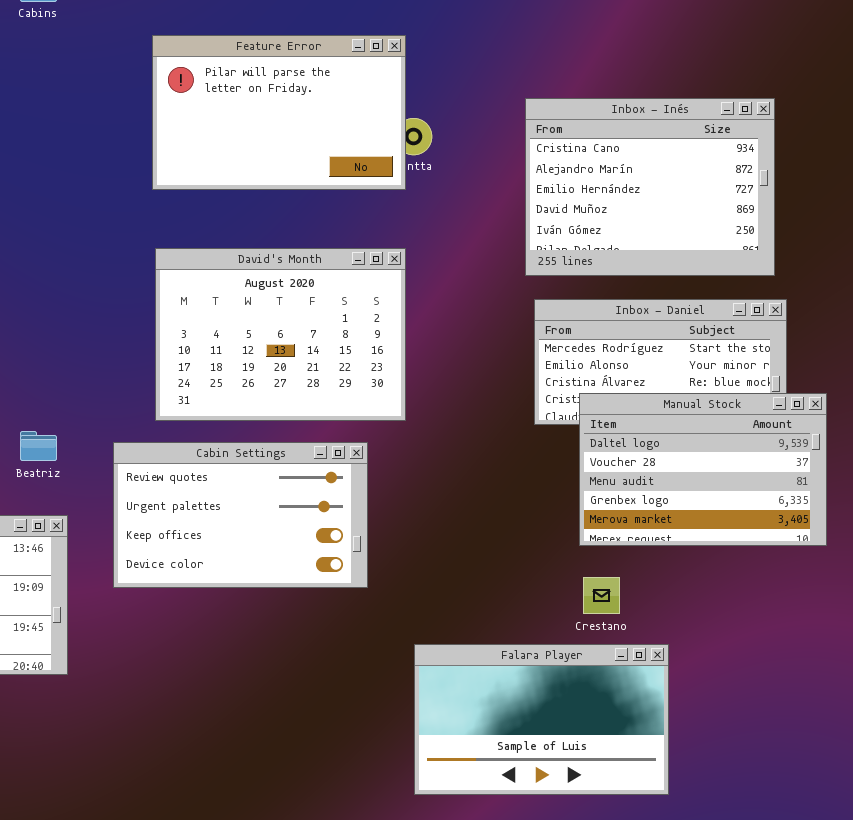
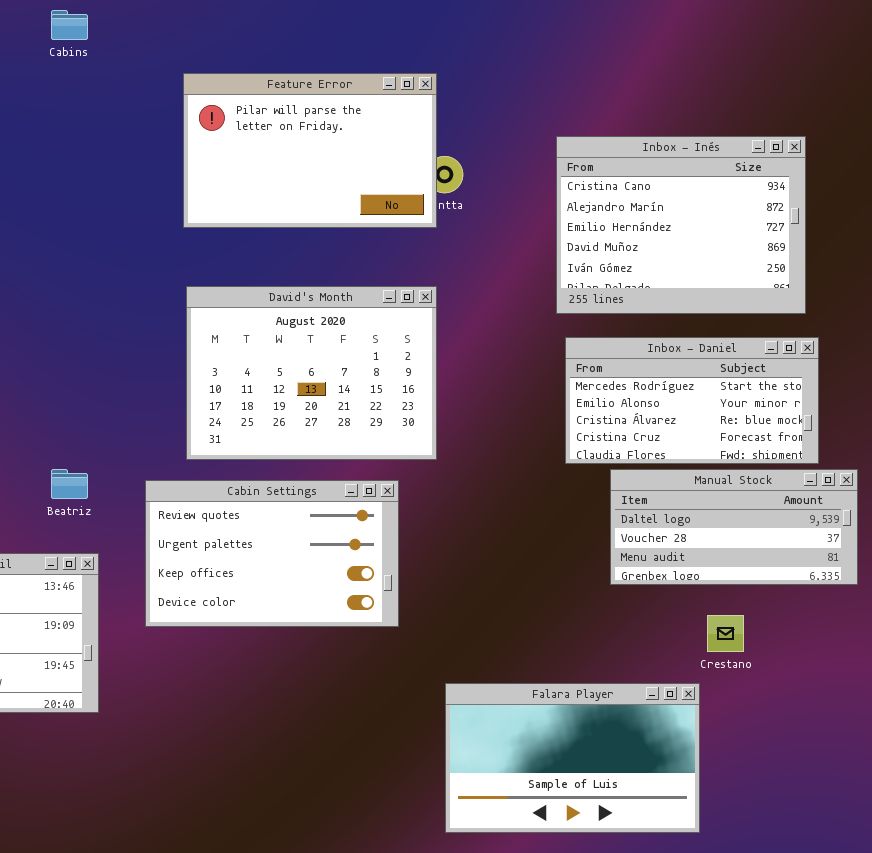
Manual Stock: [579,393,827,546] -> [610,469,858,585], resized
Crestano: [583,577,620,614] -> [707,615,744,652], moved

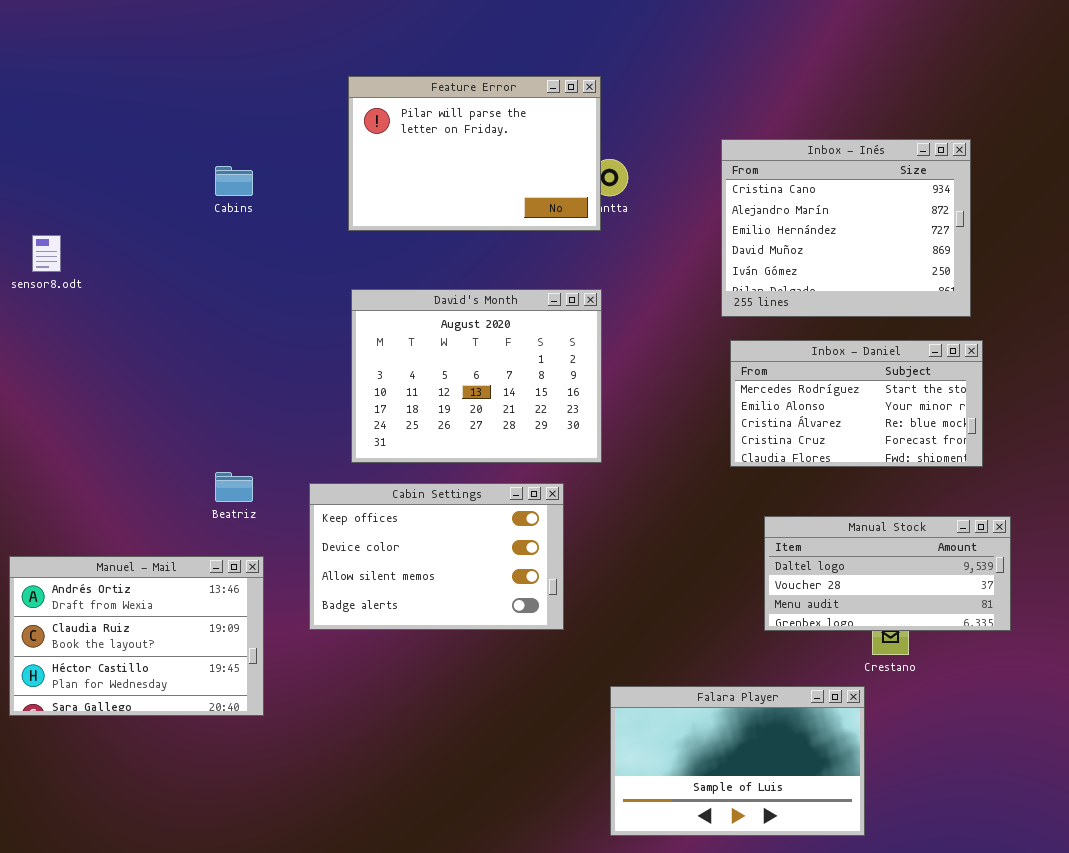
Cabins: [51,10,88,40] -> [215,166,253,196], moved
Manual Stock: [610,469,858,585] -> [764,516,1011,631], moved
Cabin Settings: [145,480,399,627] -> [309,483,564,630], scrolled down 2 rows

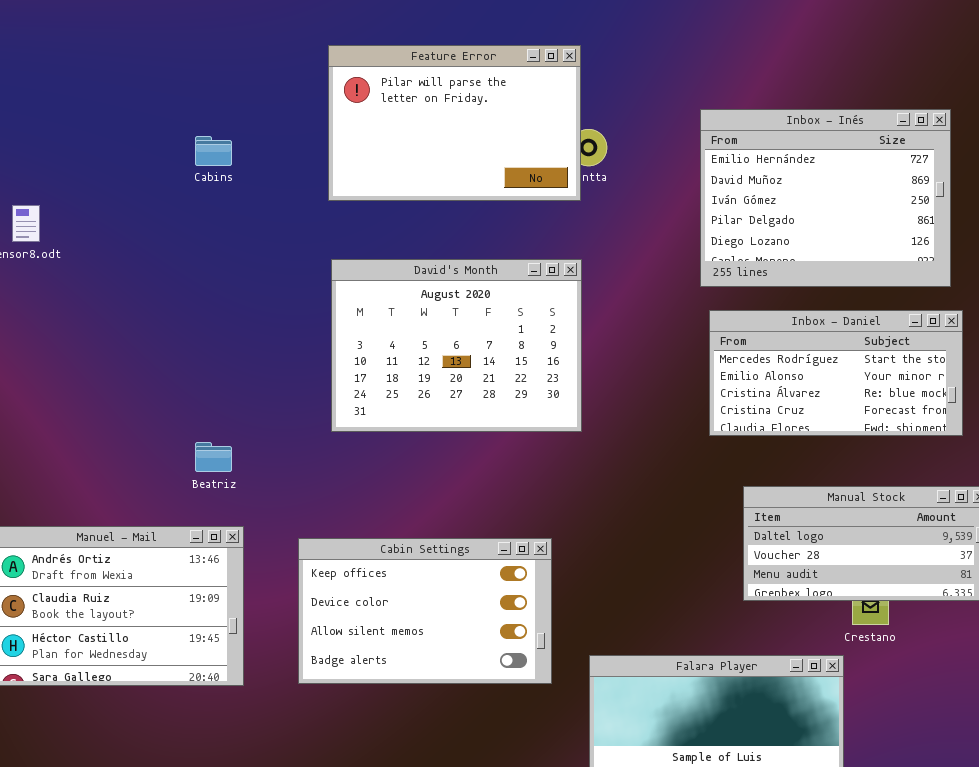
Inbox - Inés: [721,139,971,317] -> [700,109,951,287], scrolled down 2 rows
Cabin Settings: [309,483,564,630] -> [298,538,552,684], moved

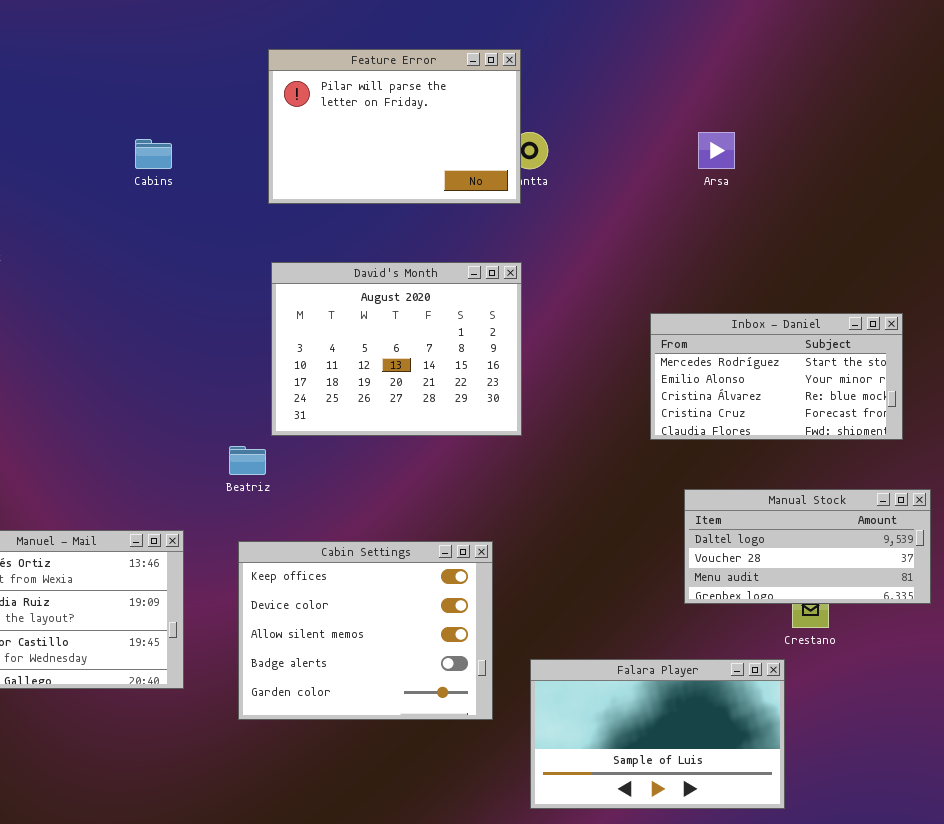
Inbox - Inés: [700,109,951,287] -> none, closed
Beatriz: [195,442,232,472] -> [229,446,266,475], moved
Cabin Settings: [298,538,552,684] -> [238,541,493,720], resized

